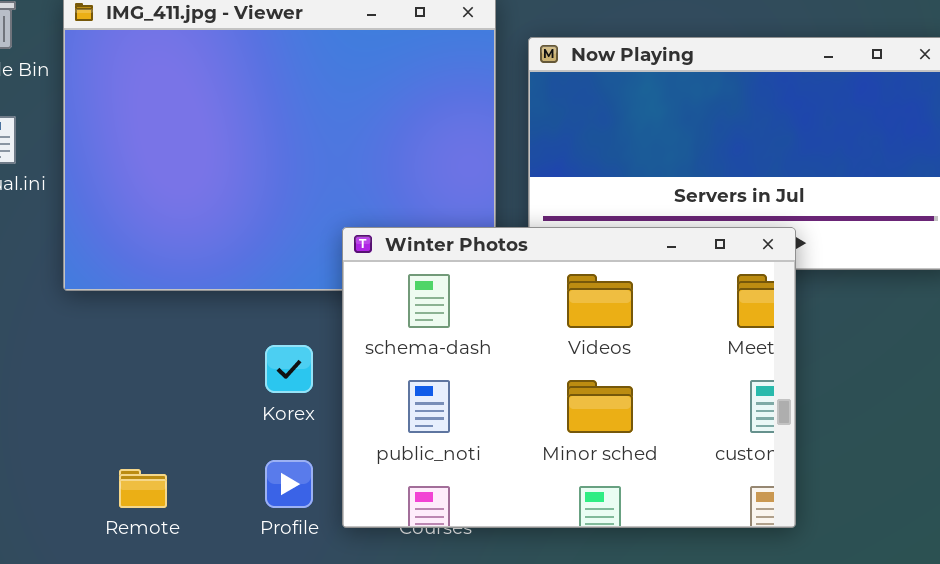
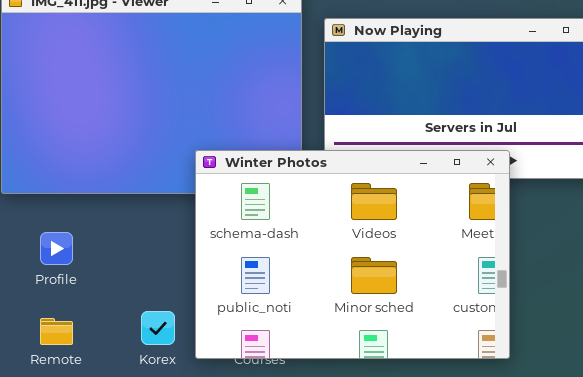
Korex: [265,345,313,393] -> [141,311,175,345], moved
Profile: [265,460,313,508] -> [40,232,73,265], moved

